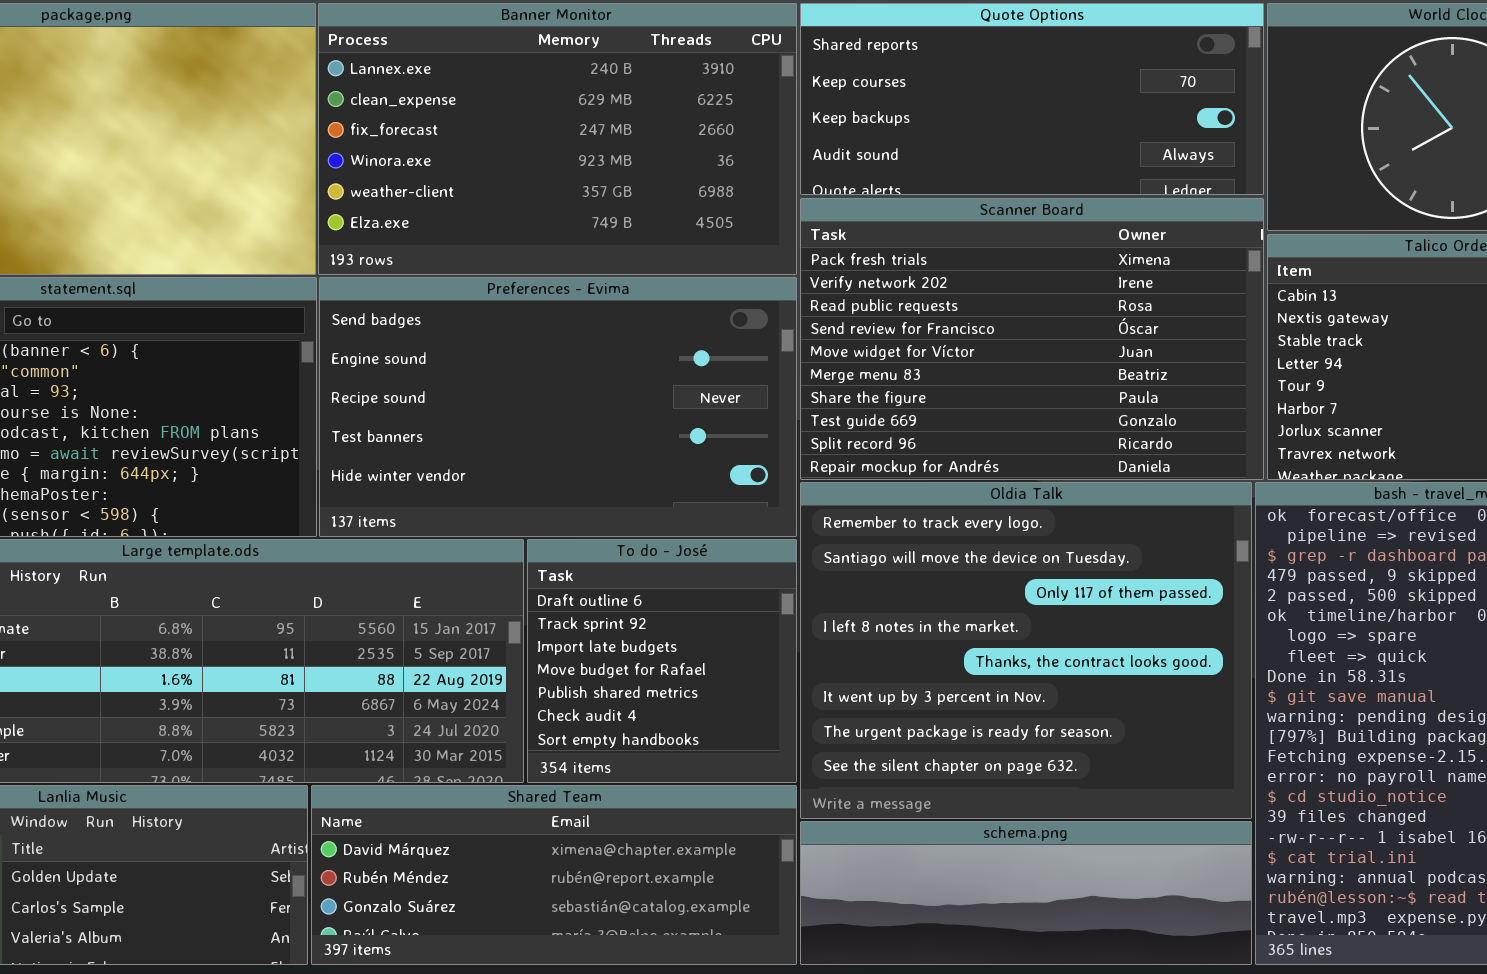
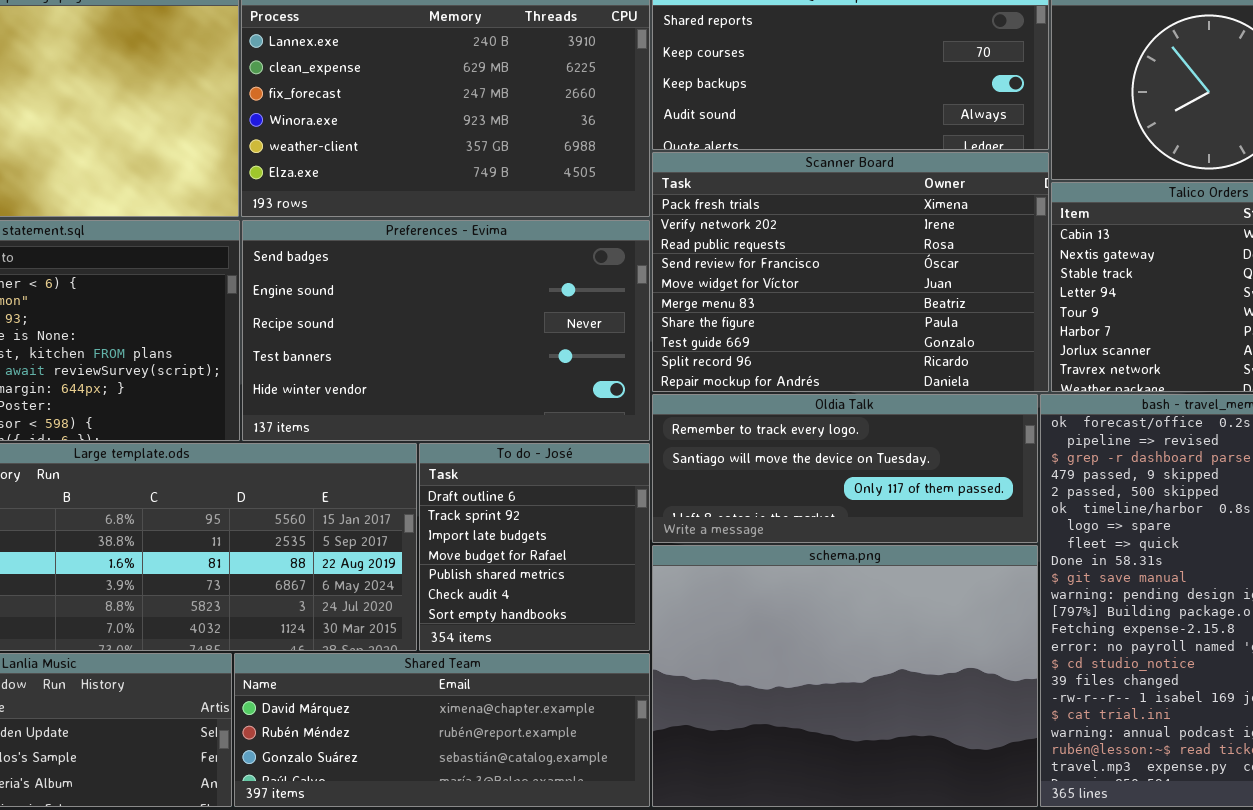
Oldia Talk: [800,482,1252,819] -> [652,394,1038,543], resized
schema.png: [800,821,1252,965] -> [652,545,1038,807], resized

